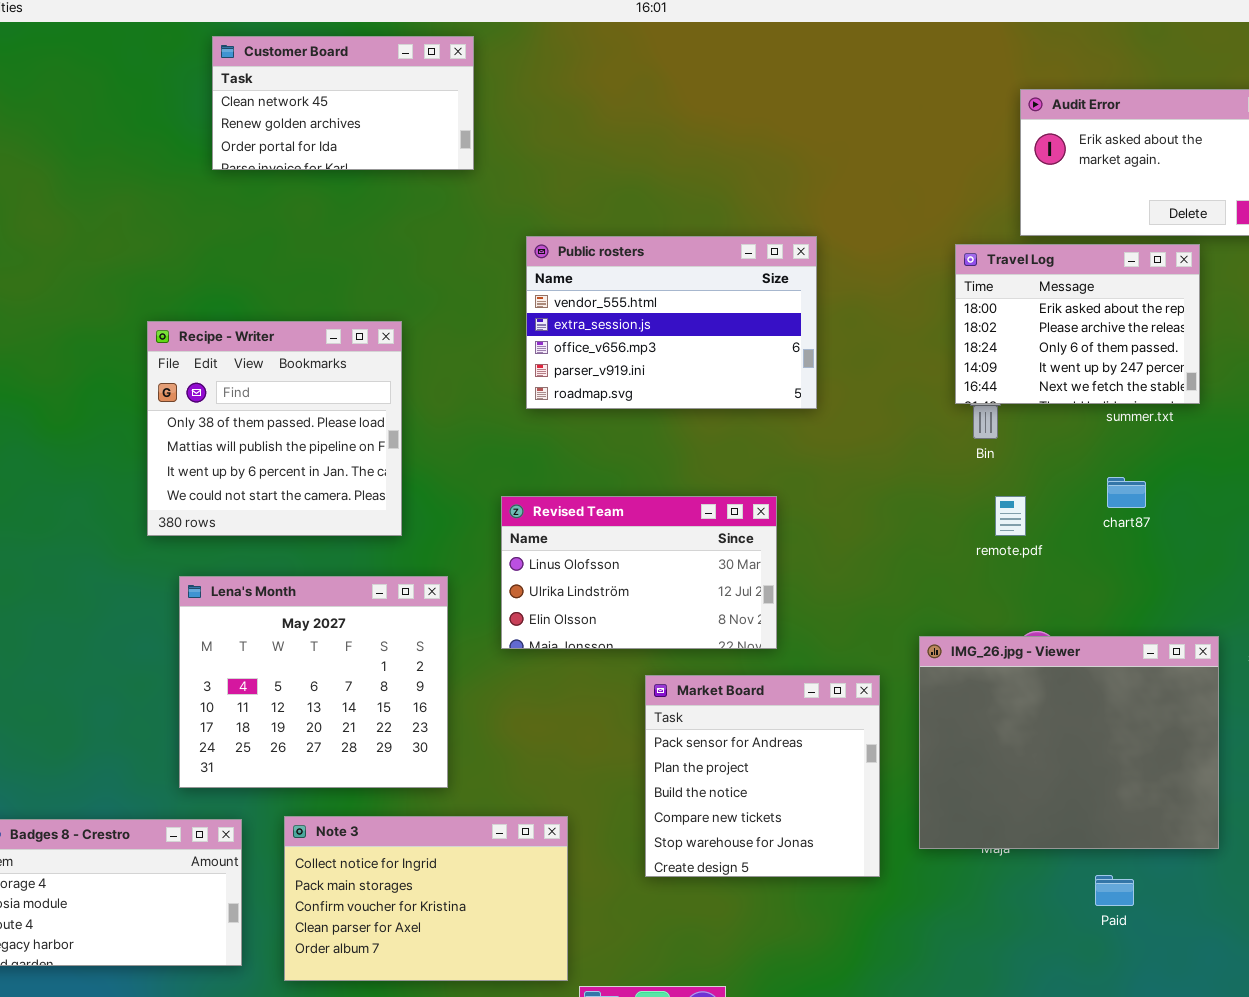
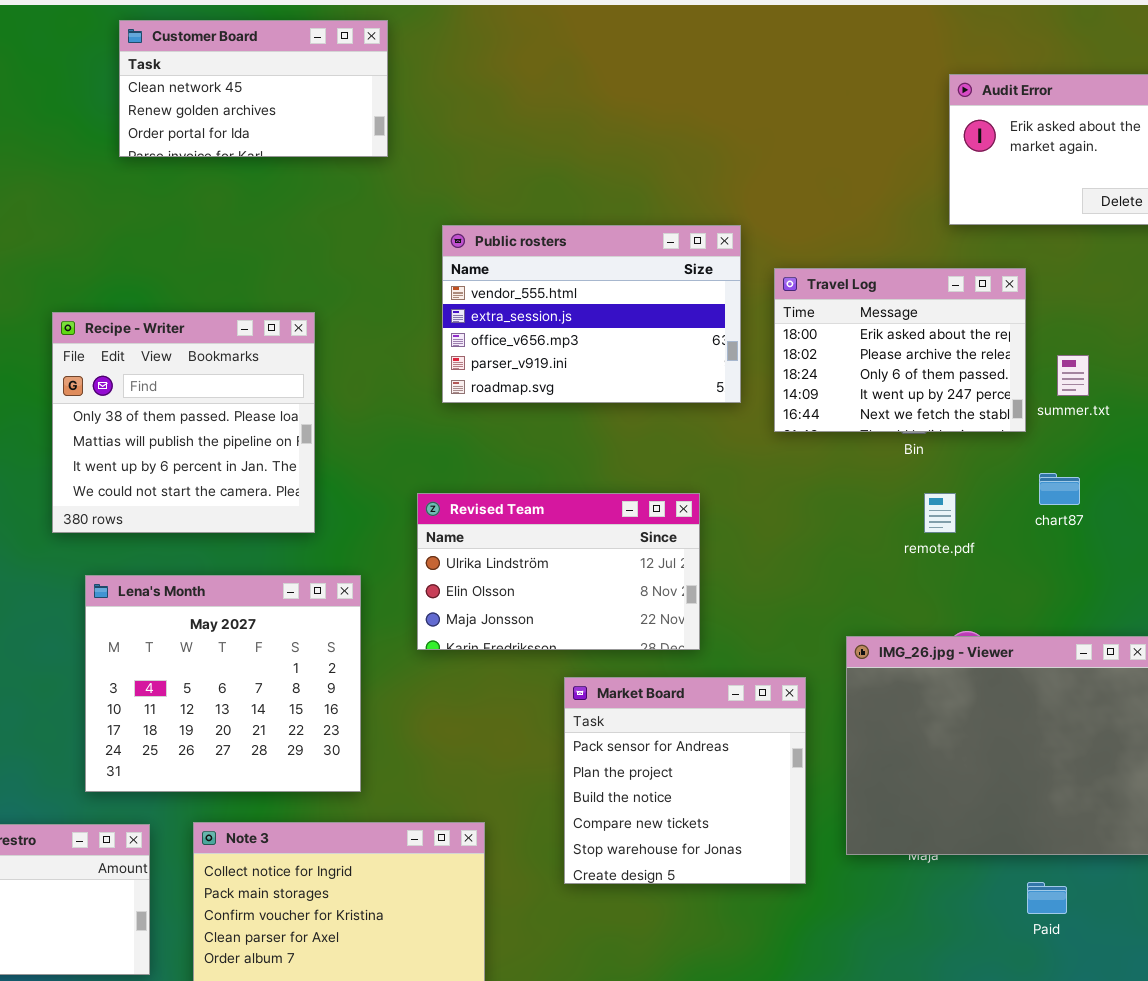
Travel Log: [955,244,1200,404] -> [774,268,1026,432], moved
Revised Team: [501,496,777,649] -> [417,493,700,650], scrolled down 1 row

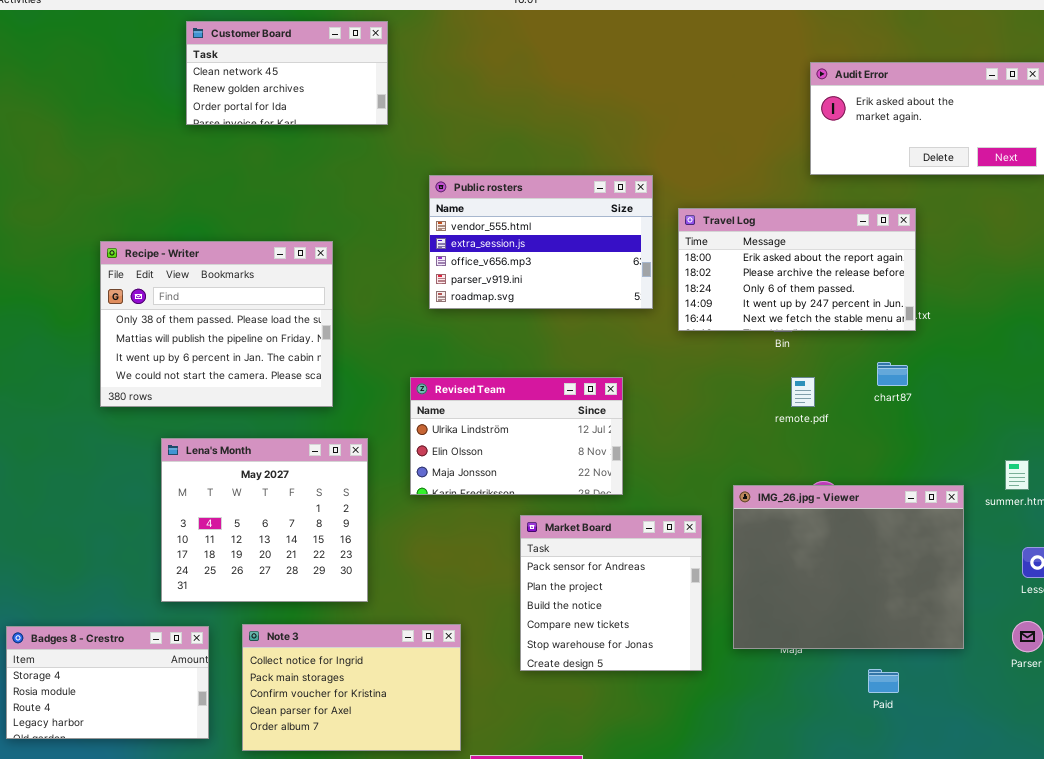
Travel Log: [774,268,1026,432] -> [678,208,916,331], resized
Recipe - Writer: [52,312,315,533] -> [100,241,333,407], resized

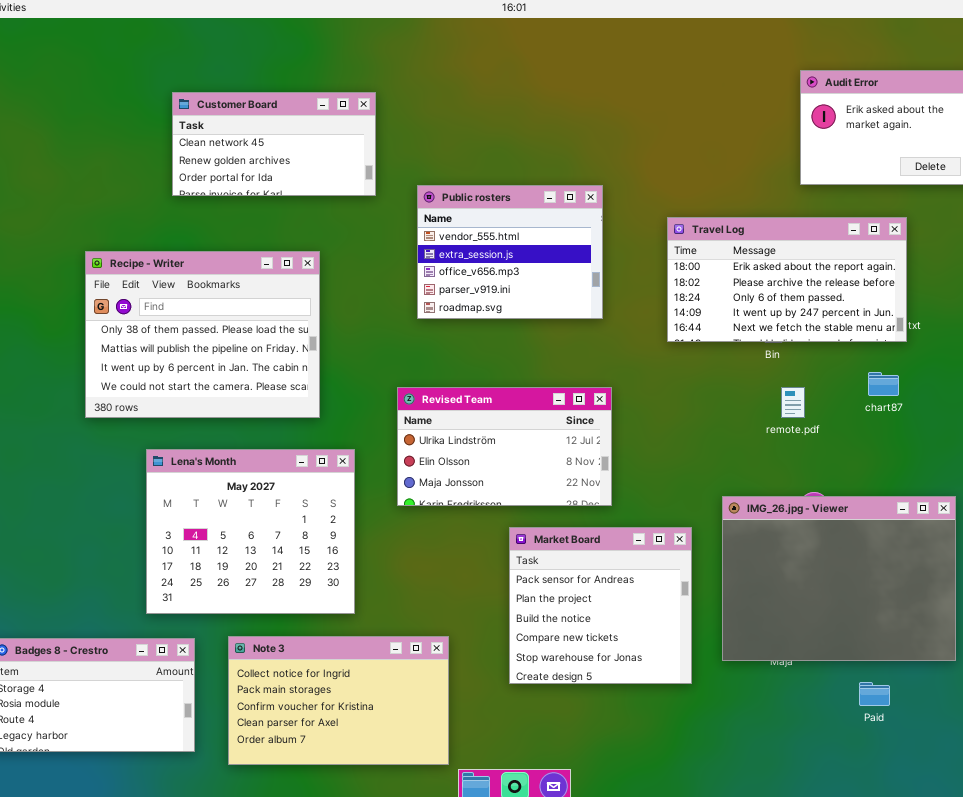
Customer Board: [186,21,388,125] -> [172,92,376,196], moved
Public rosters: [429,175,653,309] -> [417,185,603,319], resized

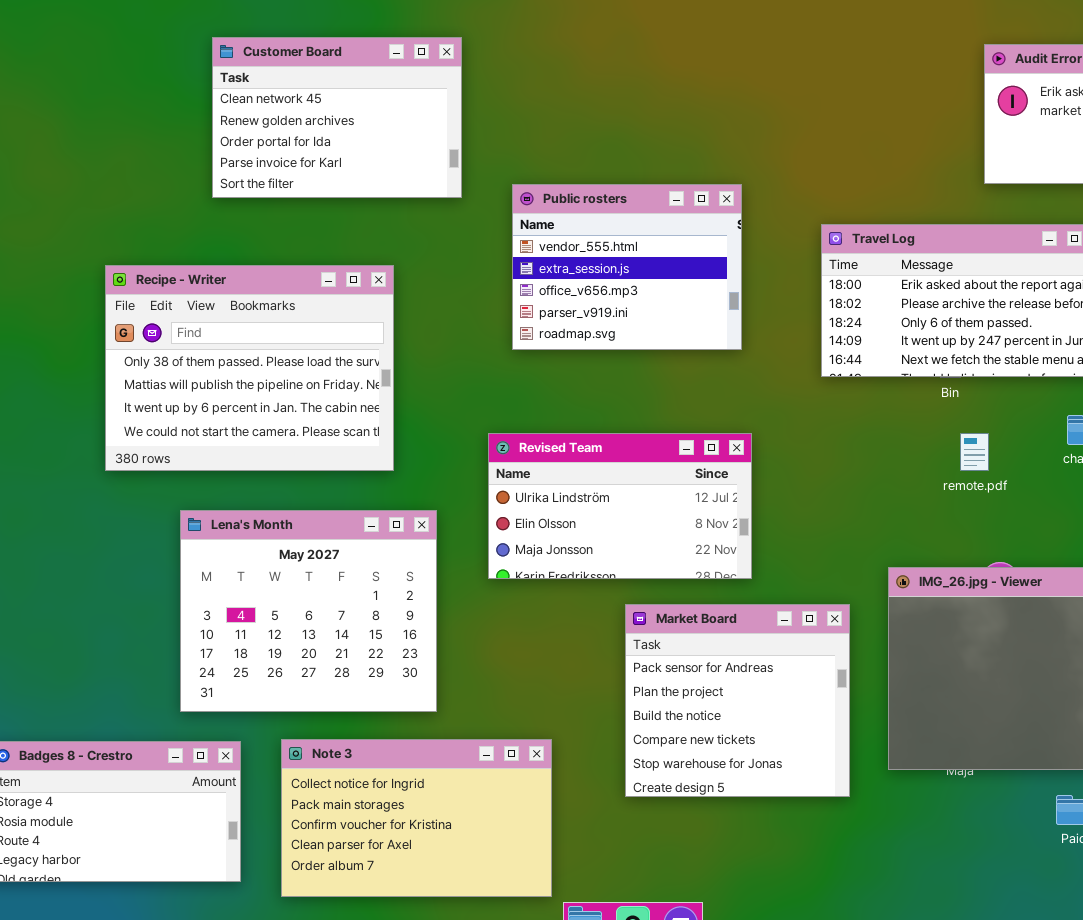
Customer Board: [172,92,376,196] -> [212,37,462,198], resized

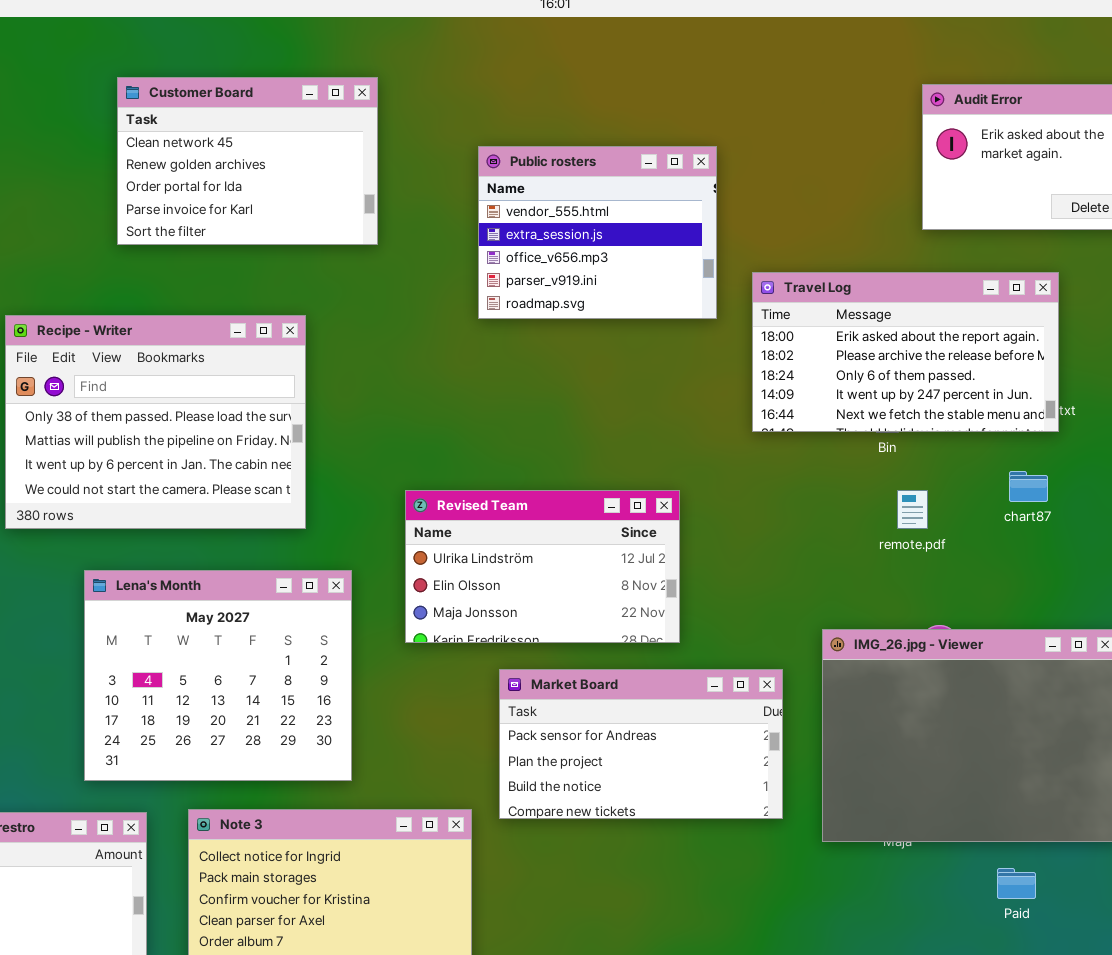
Public rosters: [512,184,742,350] -> [478,146,717,319], moved
Market Board: [625,604,850,797] -> [499,669,783,819], resized

